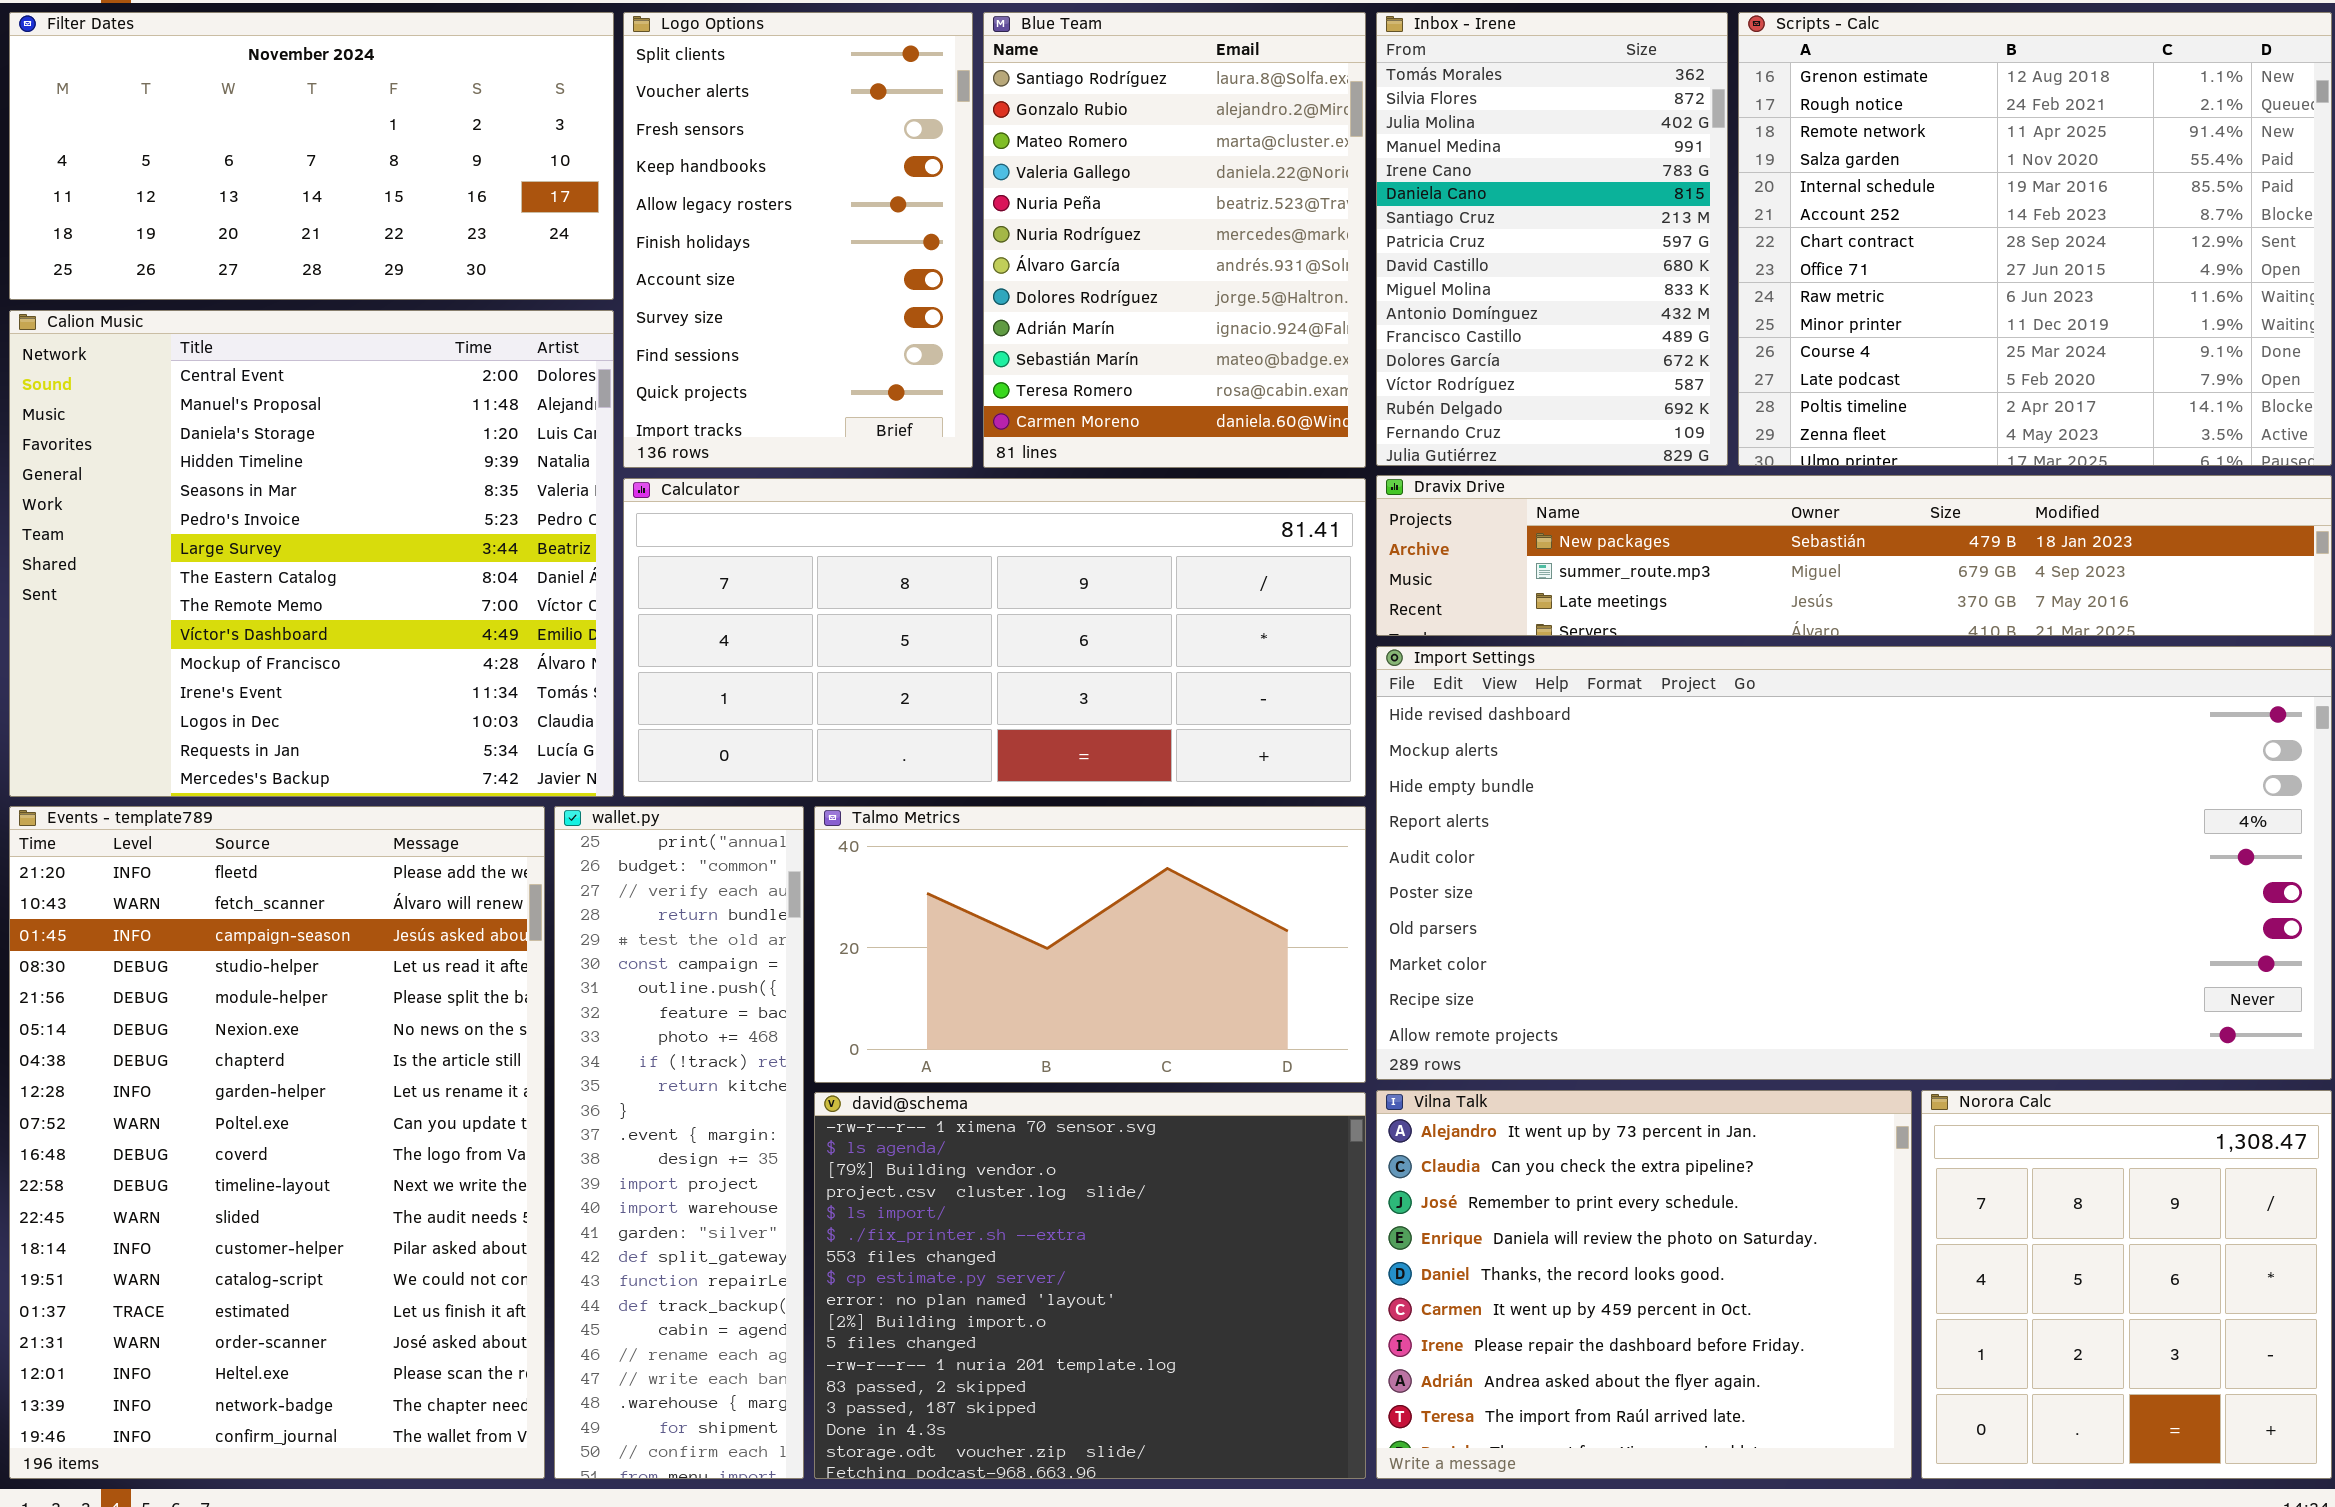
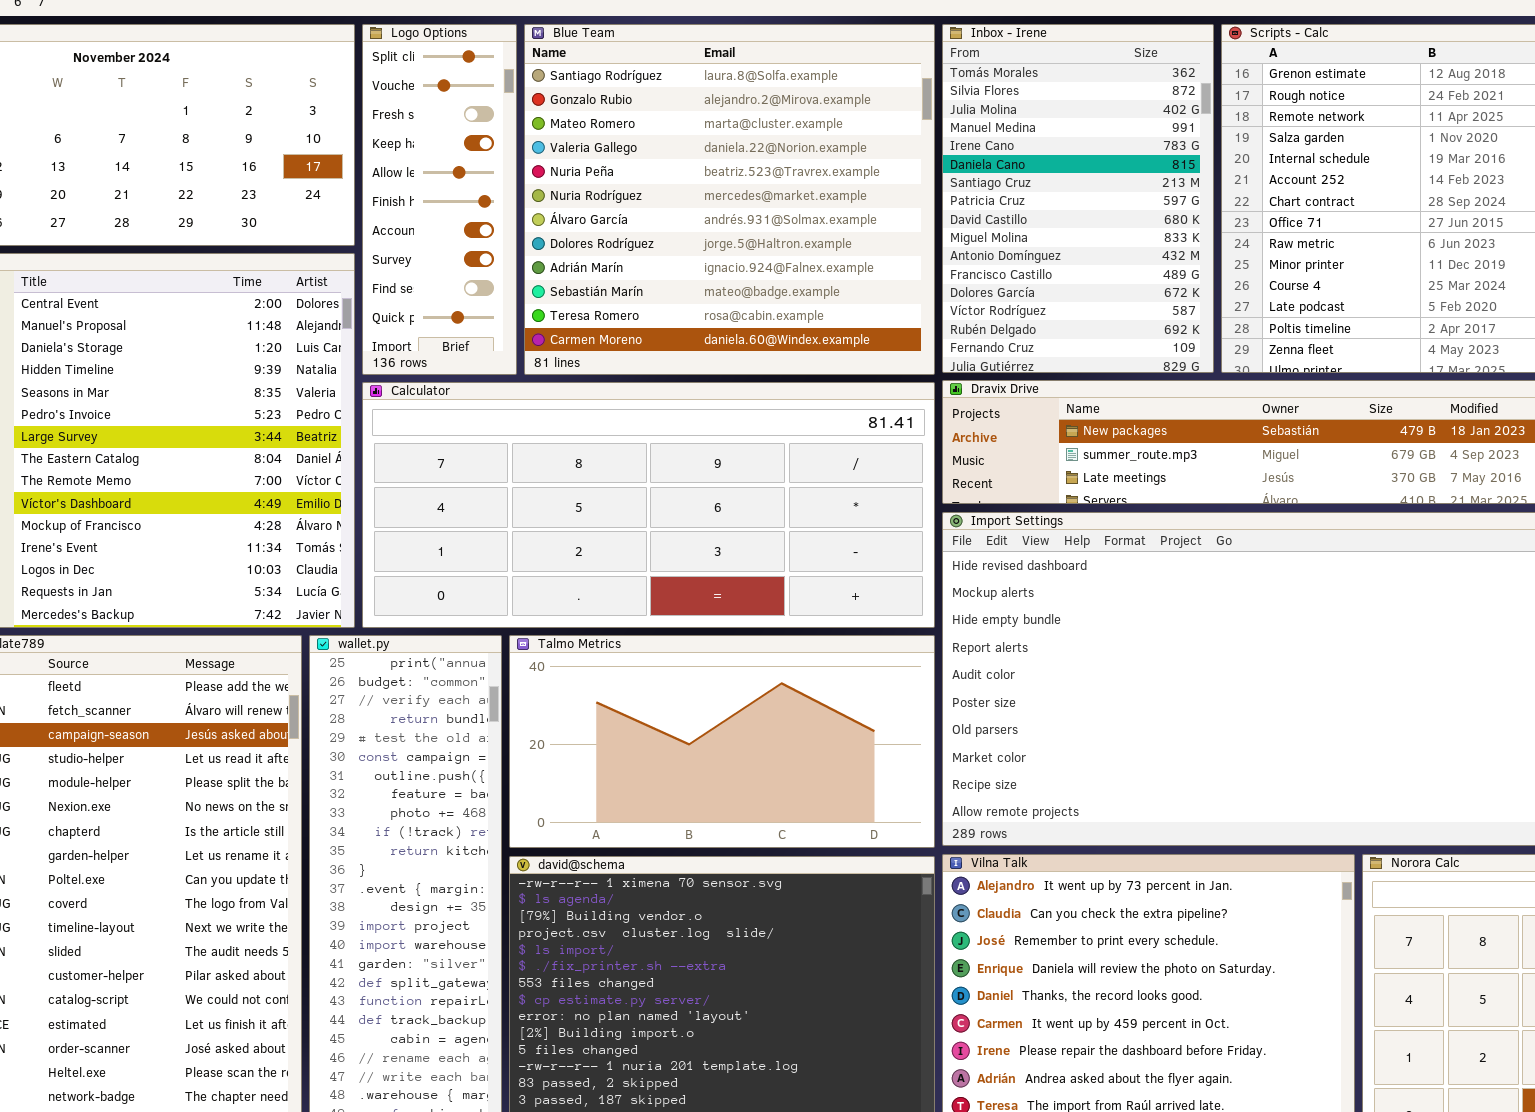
Logo Options: [623,12,973,468] -> [362,24,517,375], resized
Blue Team: [983,12,1366,468] -> [524,24,935,375], resized

